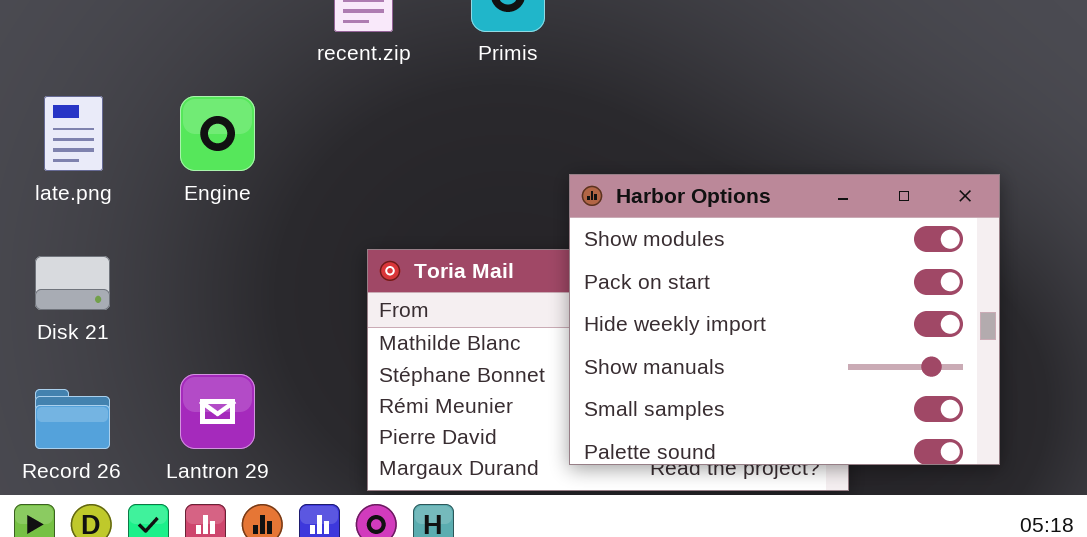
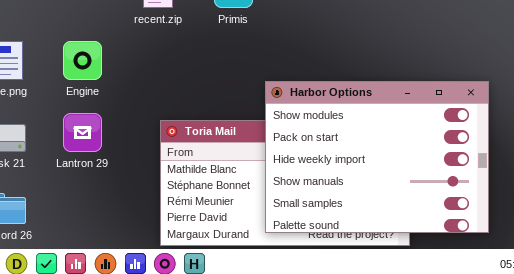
Lantron 29: [180,374,255,449] -> [63,113,102,152], moved

